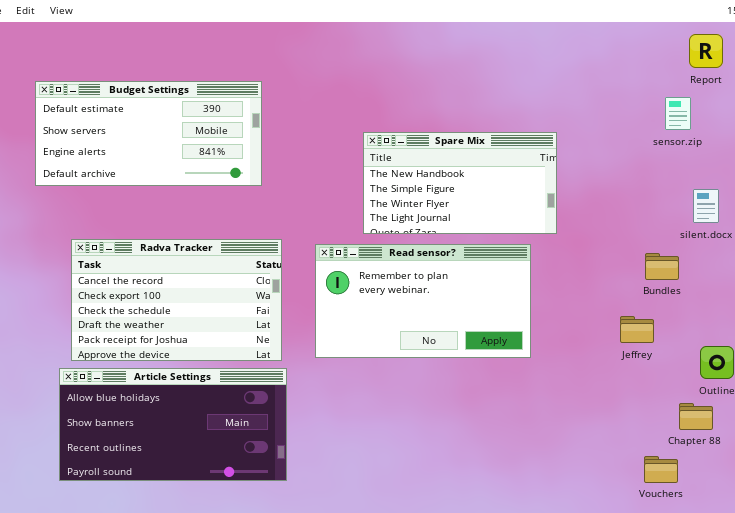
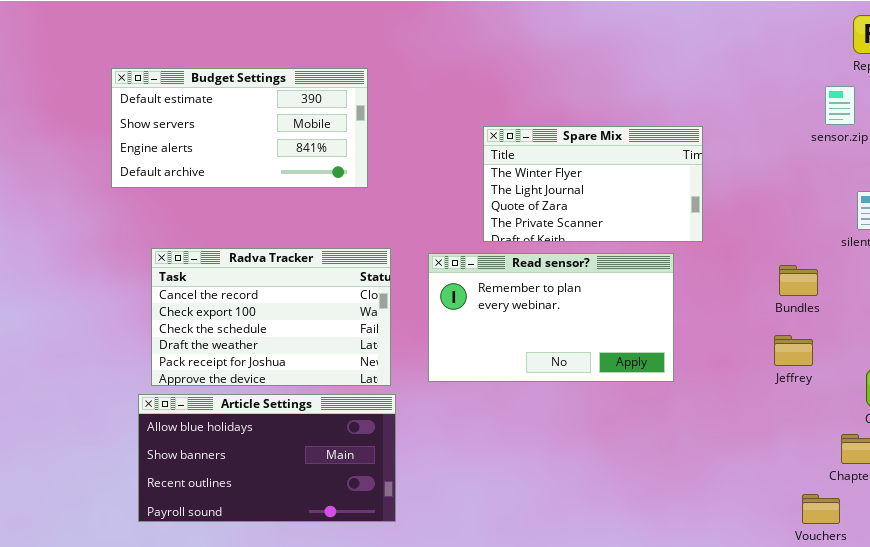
Spare Mix: [363,132,557,234] -> [483,126,703,242], scrolled down 2 rows
Bundles: [645,253,679,280] -> [779,265,818,296], moved

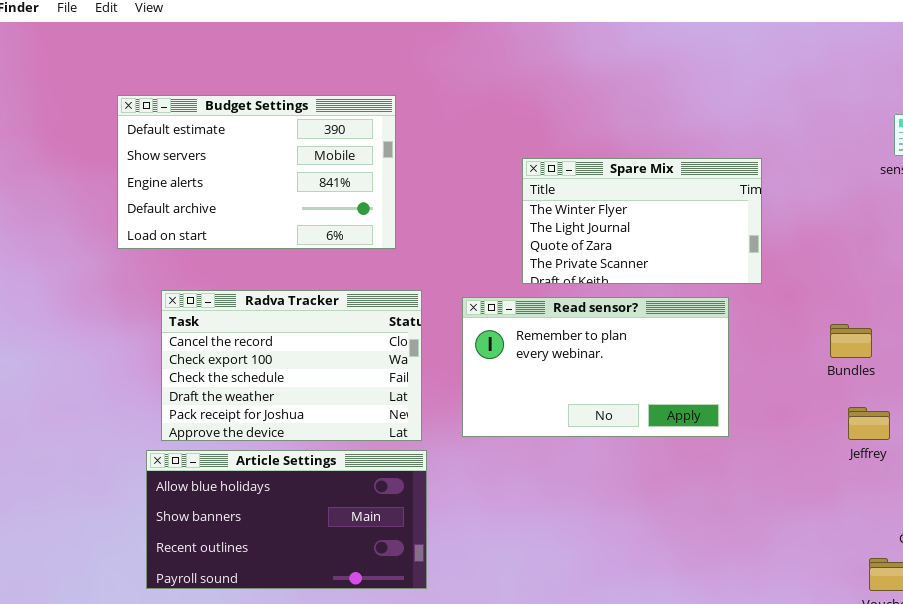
Budget Settings: [111,68,368,188] -> [117,95,396,249], resized
Bundles: [779,265,818,296] -> [830,324,872,358], moved
Jeffrey: [774,335,813,366] -> [848,407,890,440], moved

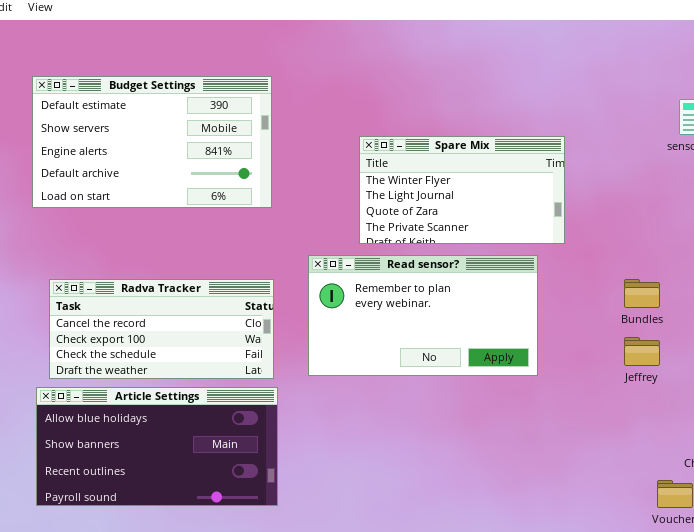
Budget Settings: [117,95,396,249] -> [32,76,272,208], moved
Radva Tracker: [161,290,422,441] -> [49,279,274,379], resized
Jeffrey: [848,407,890,440] -> [624,337,660,366], moved

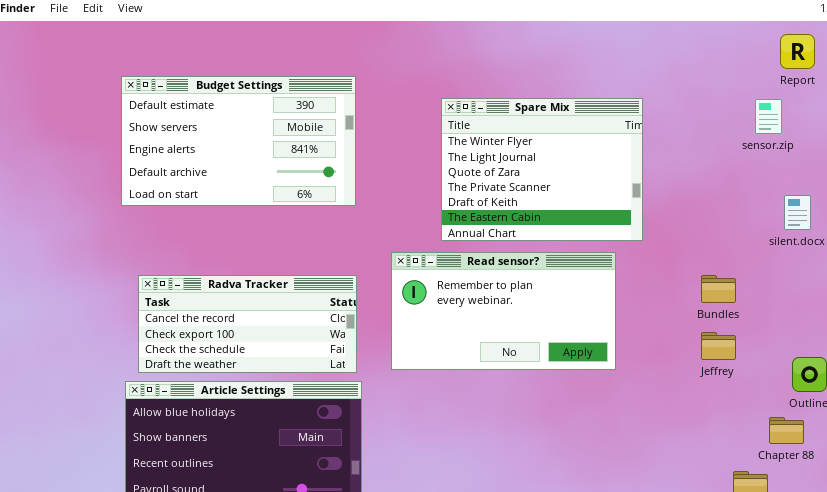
Spare Mix: [359,136,565,244] -> [441,98,643,241], resized

